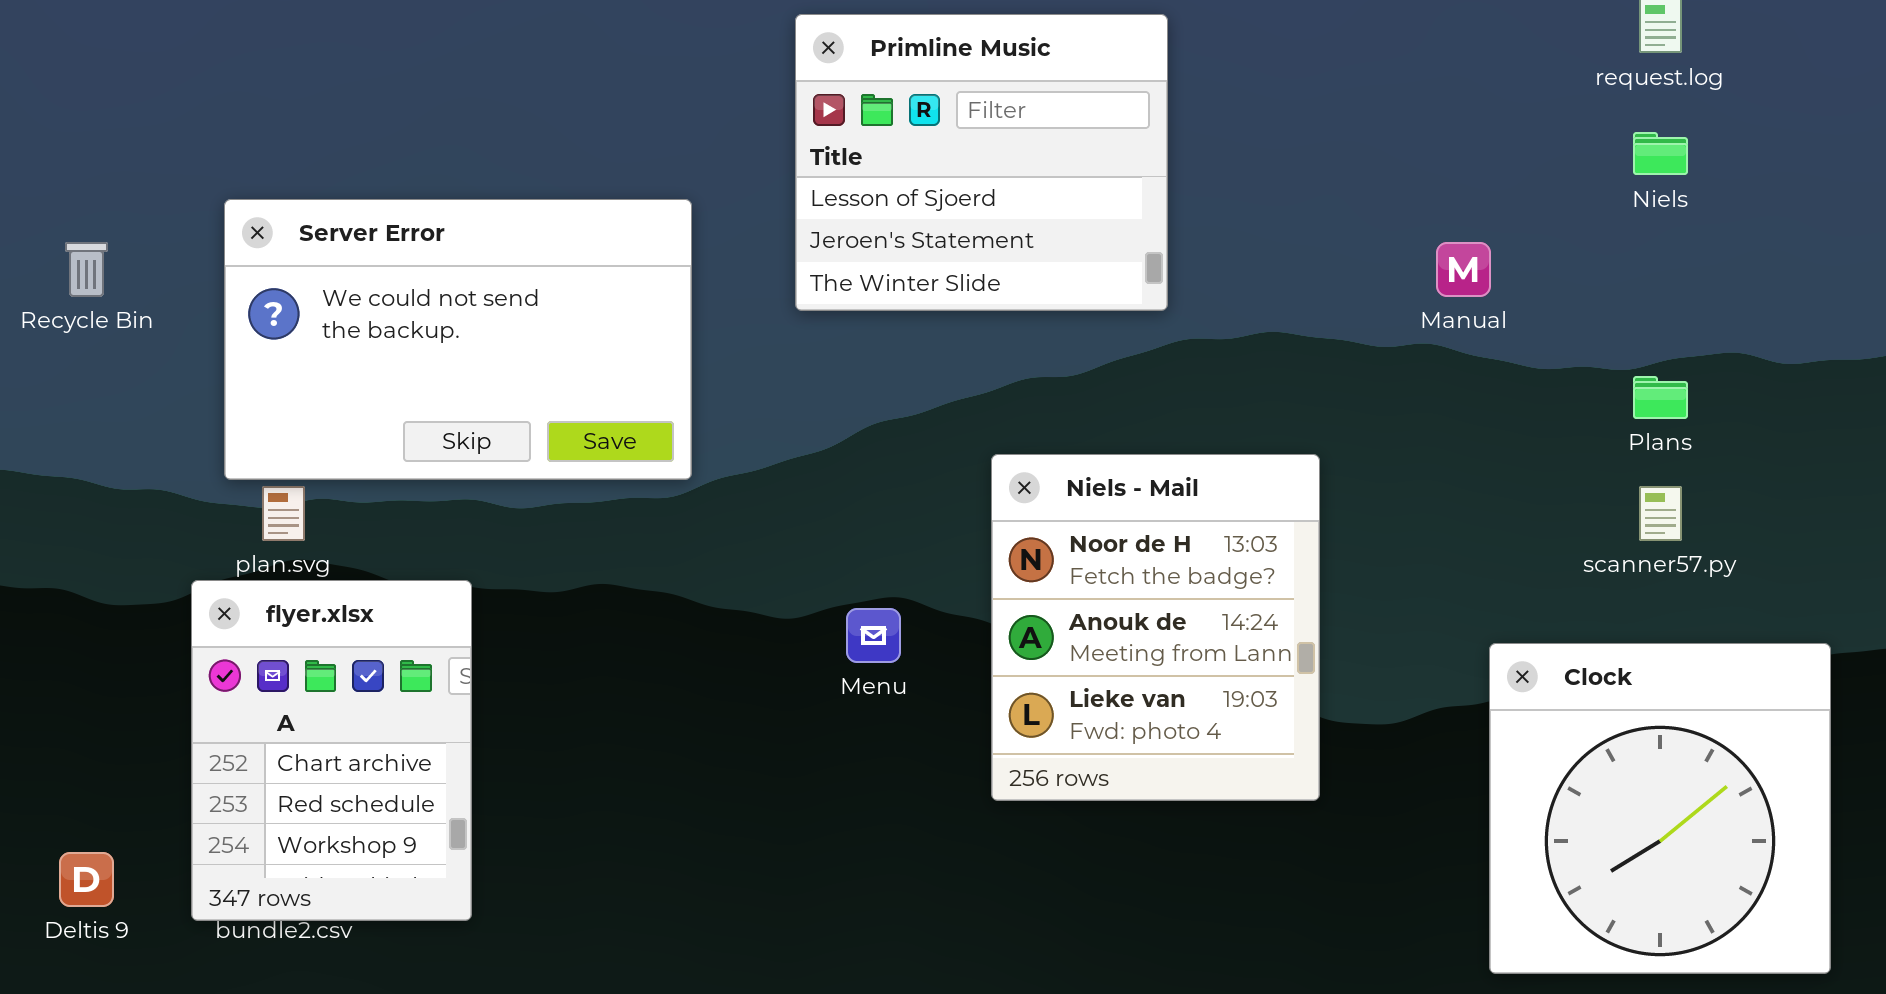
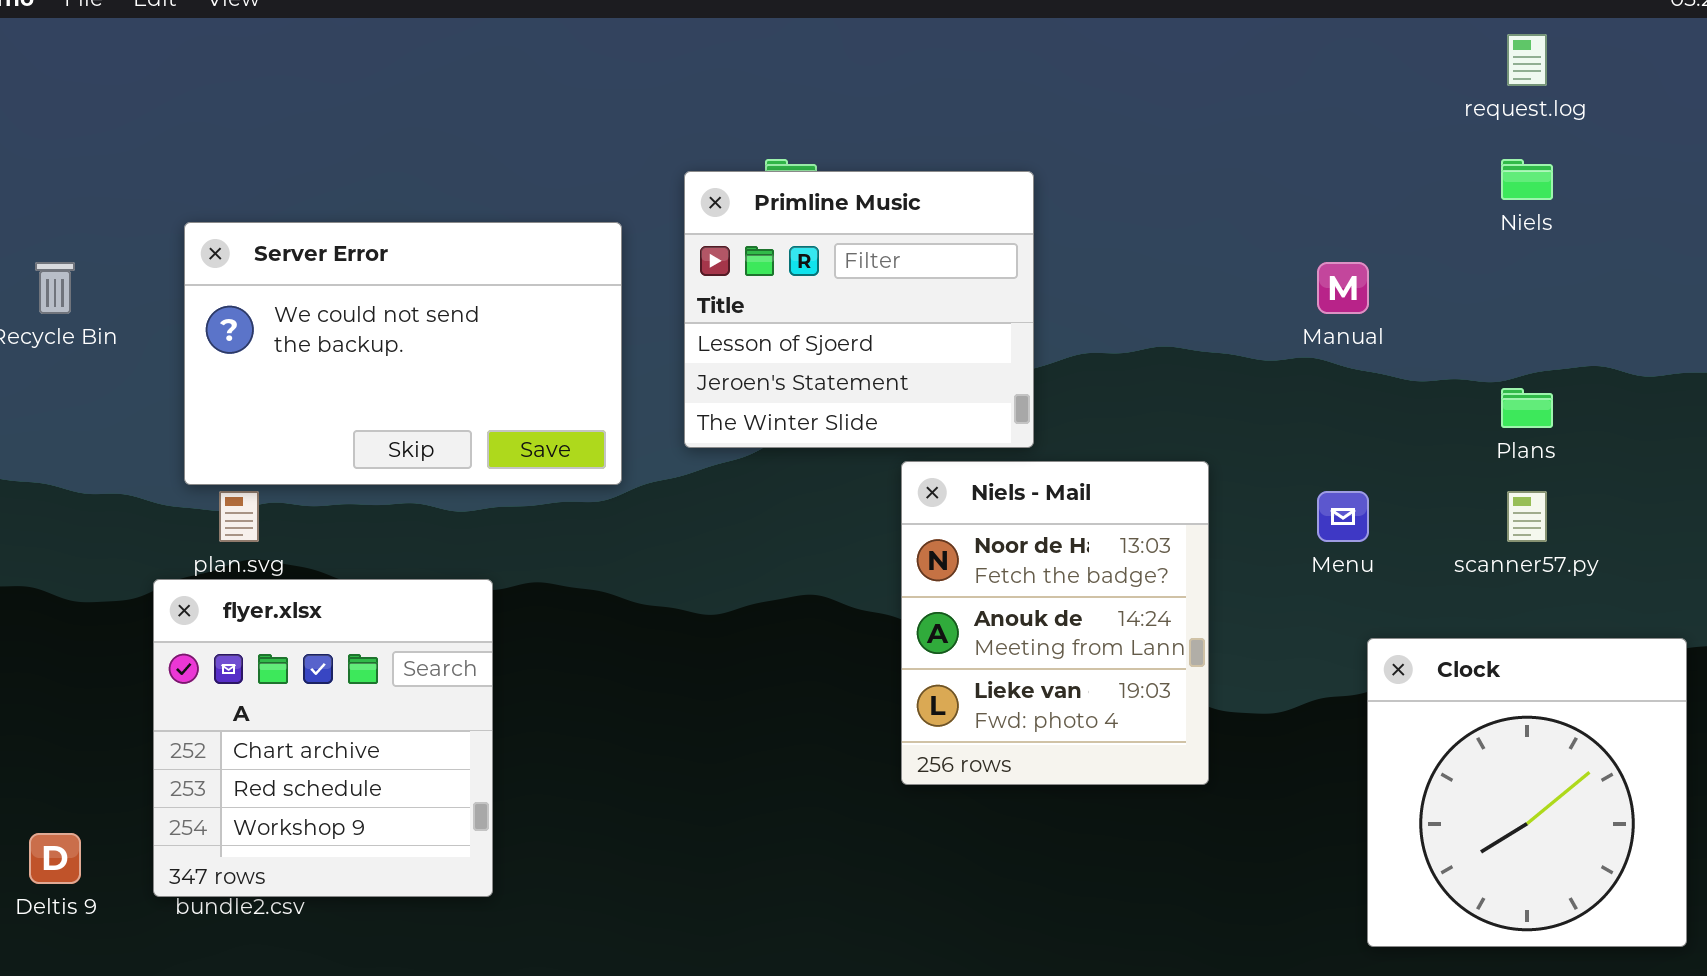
Primline Music: [795,14,1168,311] -> [684,171,1034,448], moved
flyer.xlsx: [191,580,472,921] -> [153,579,493,897], resized
Menu: [846,608,901,663] -> [1317,491,1369,542], moved

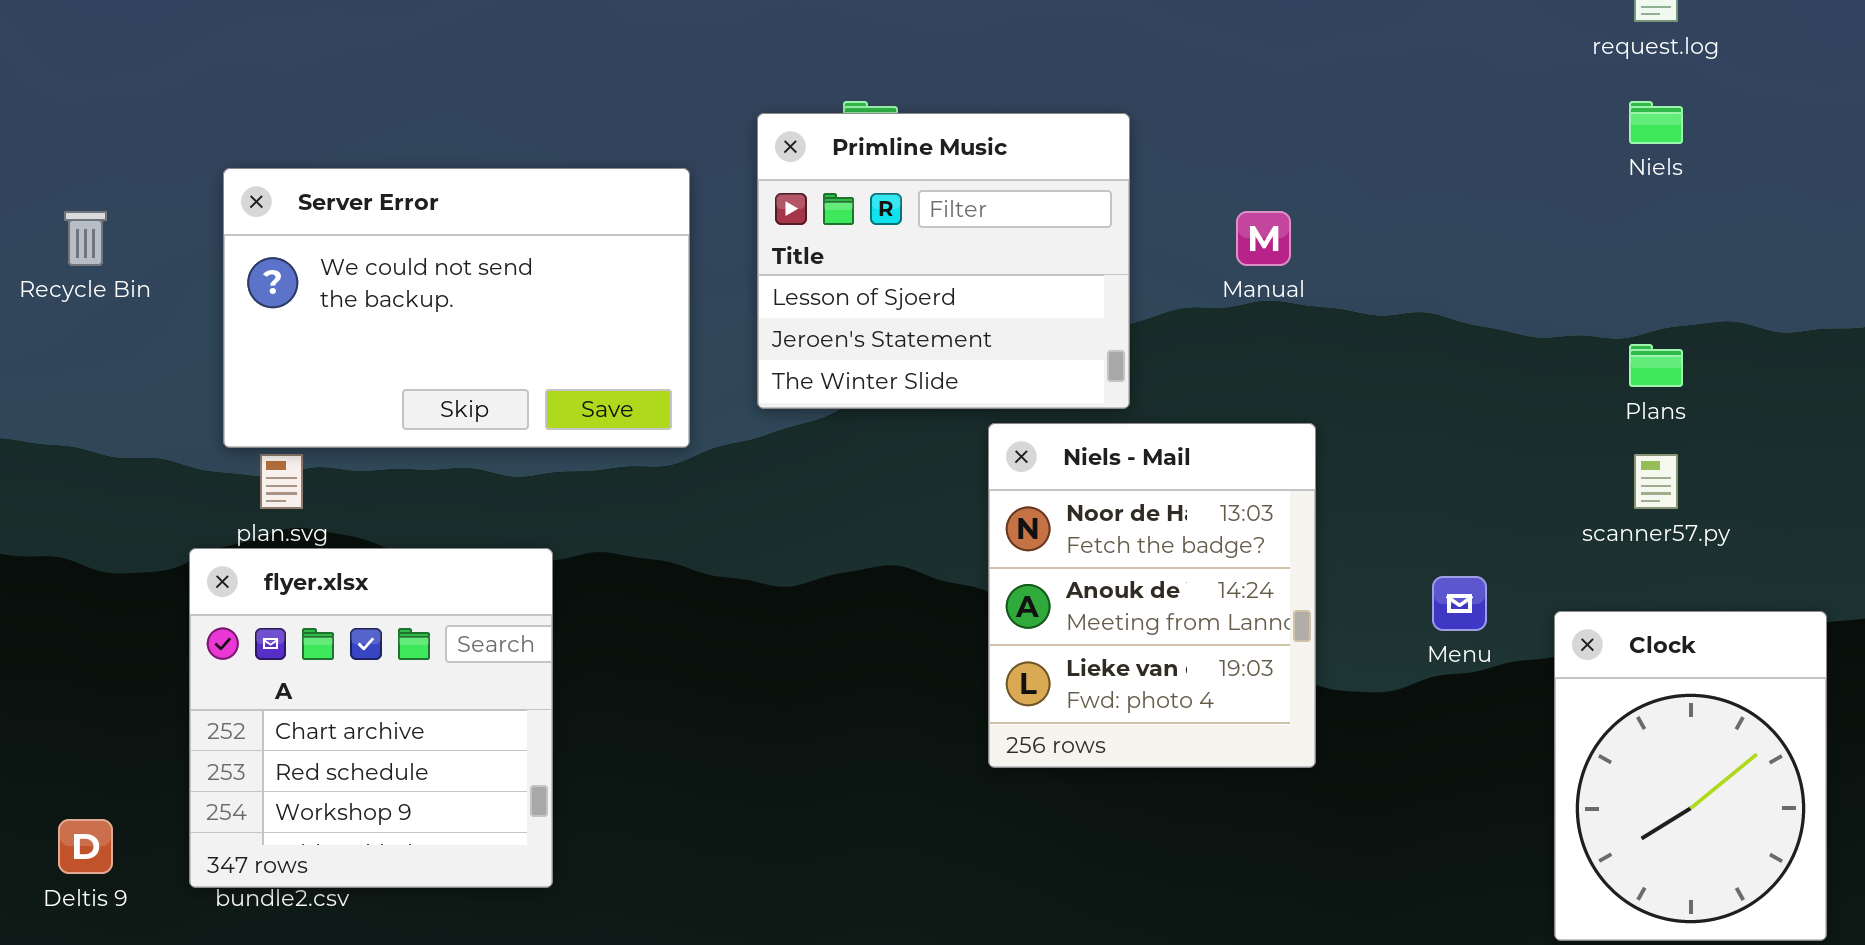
Manual: [1317,262,1369,314] -> [1236,211,1291,266], moved
Menu: [1317,491,1369,542] -> [1432,576,1487,631], moved
Clock: [1367,638,1687,947] -> [1554,611,1827,941], resized

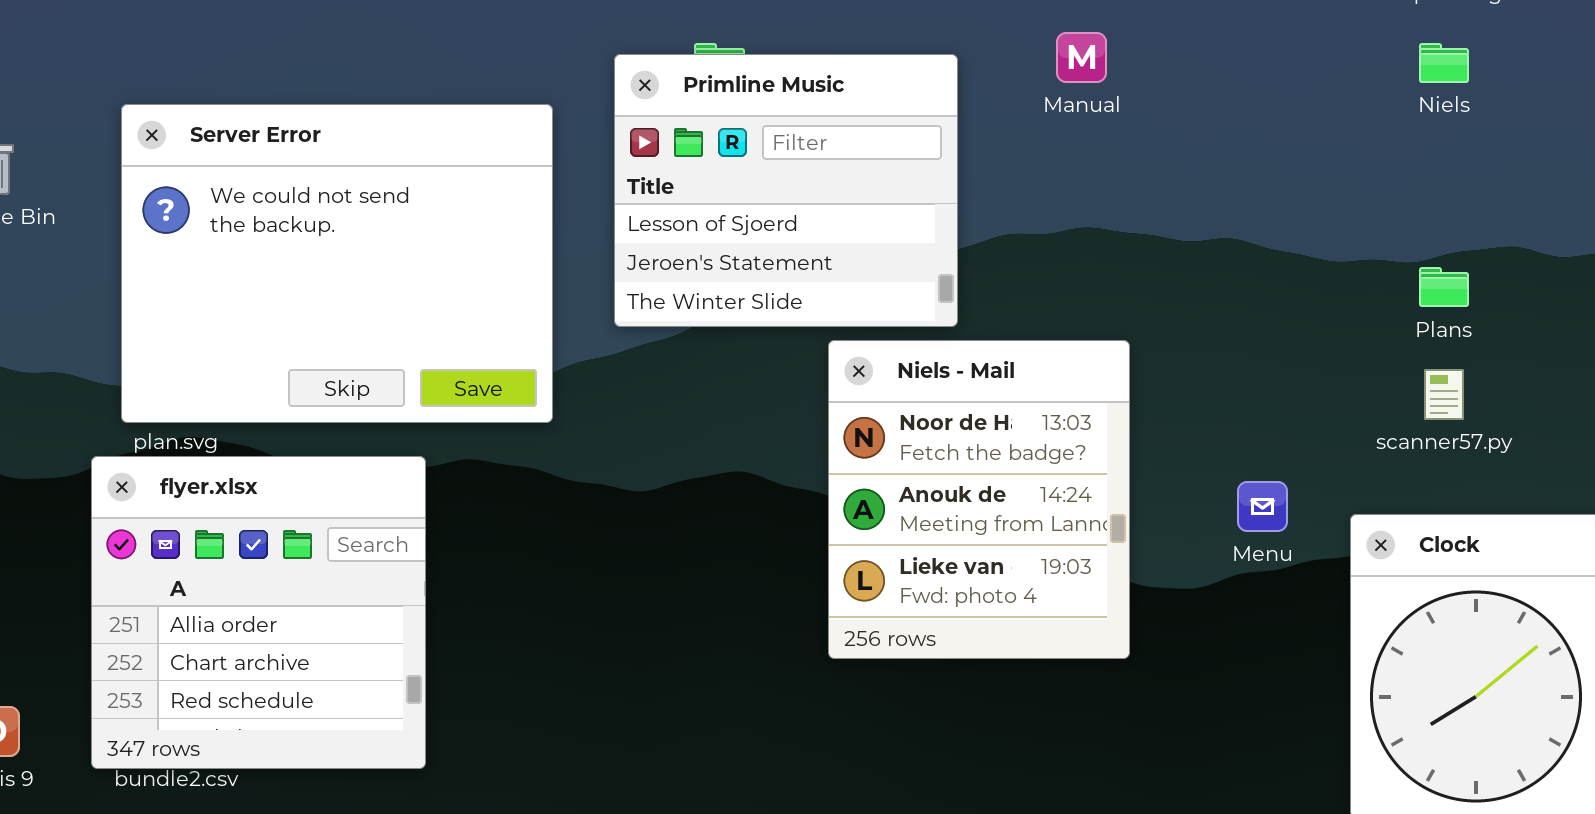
Server Error: [223,168,690,448] -> [121,104,553,423], resized
Manual: [1236,211,1291,266] -> [1056,32,1107,83], moved
flyer.xlsx: [189,548,553,888] -> [91,456,426,769], scrolled up 1 row

